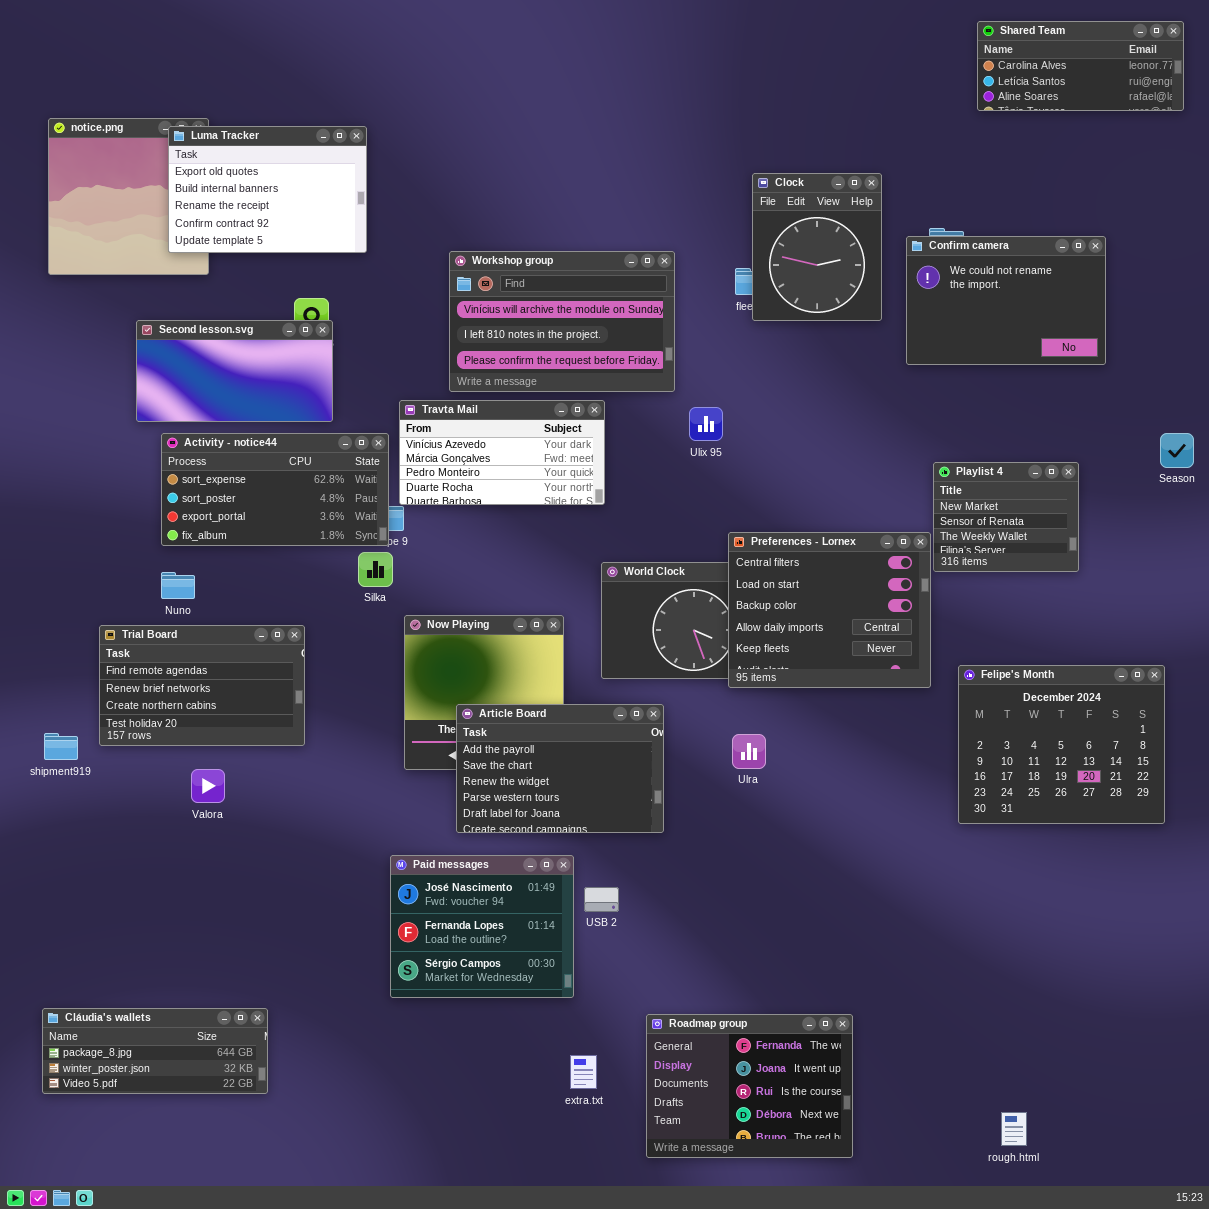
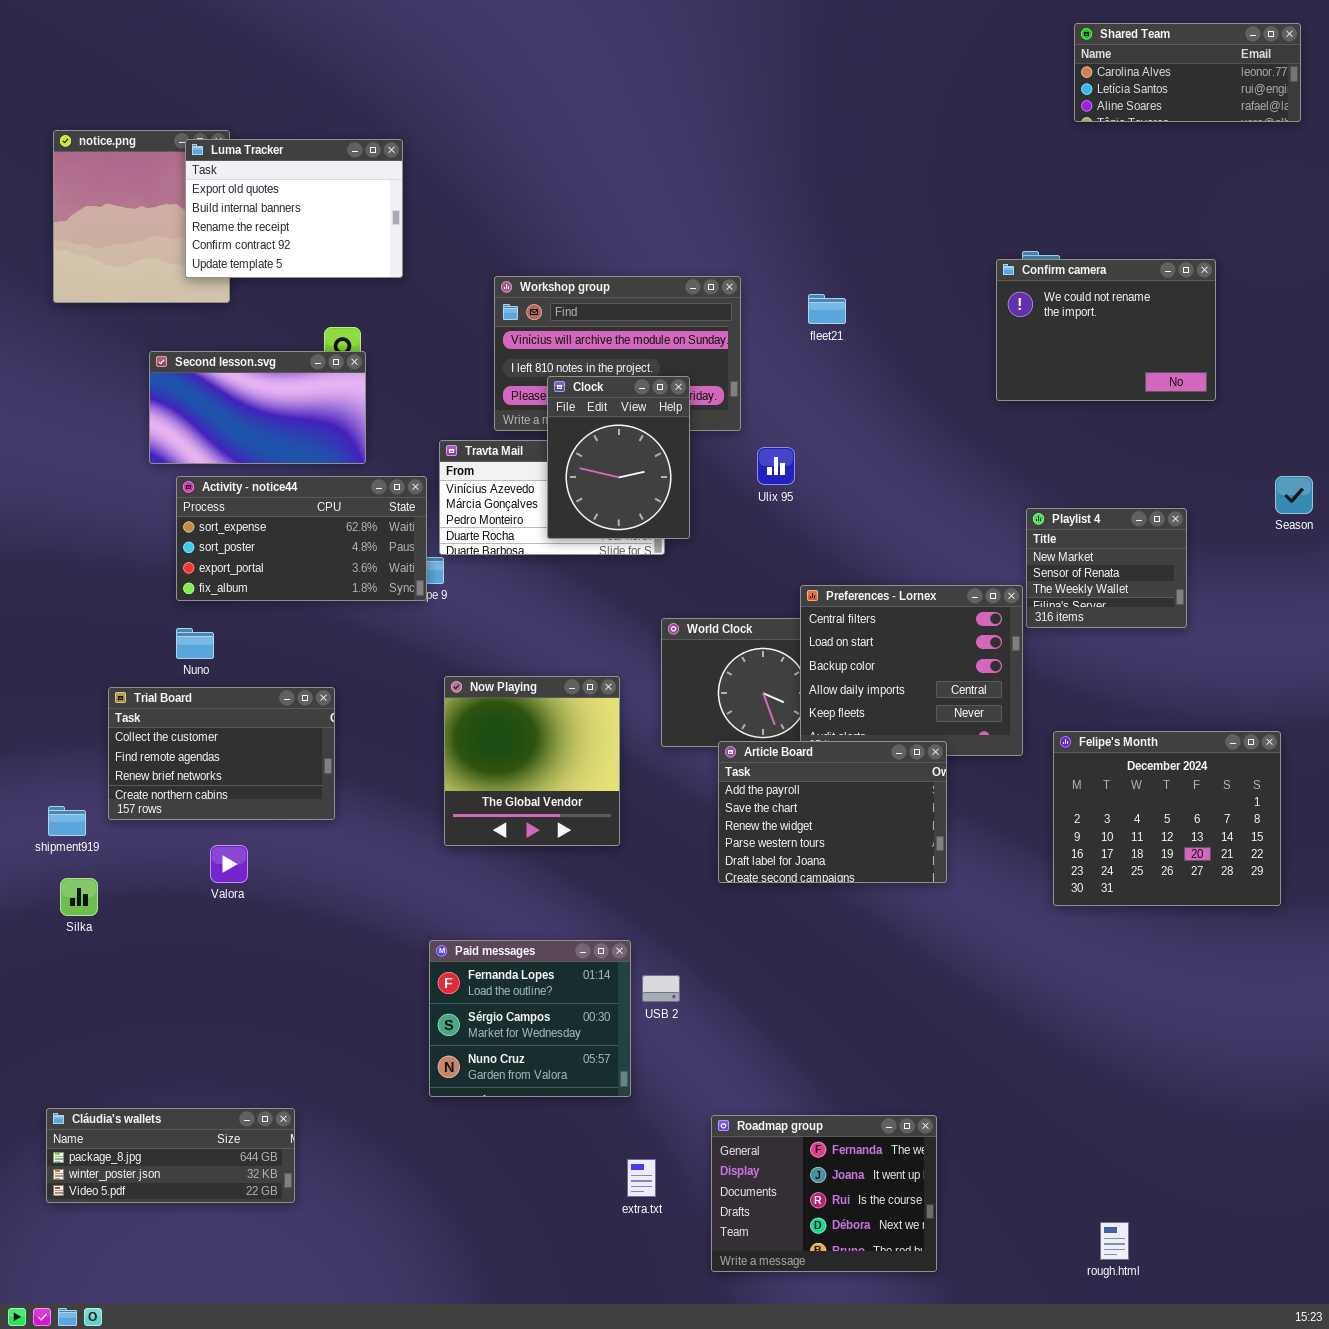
Clock: [752,173,882,321] -> [547,376,690,539], moved
Silka: [358,552,393,587] -> [60,878,98,916], moved
Trial Board: [99,625,305,746] -> [108,687,335,820], scrolled up 1 row
Article Board: [456,704,664,833] -> [718,741,947,883], moved
Paid messages: [390,855,574,998] -> [429,940,631,1097], scrolled down 1 row

